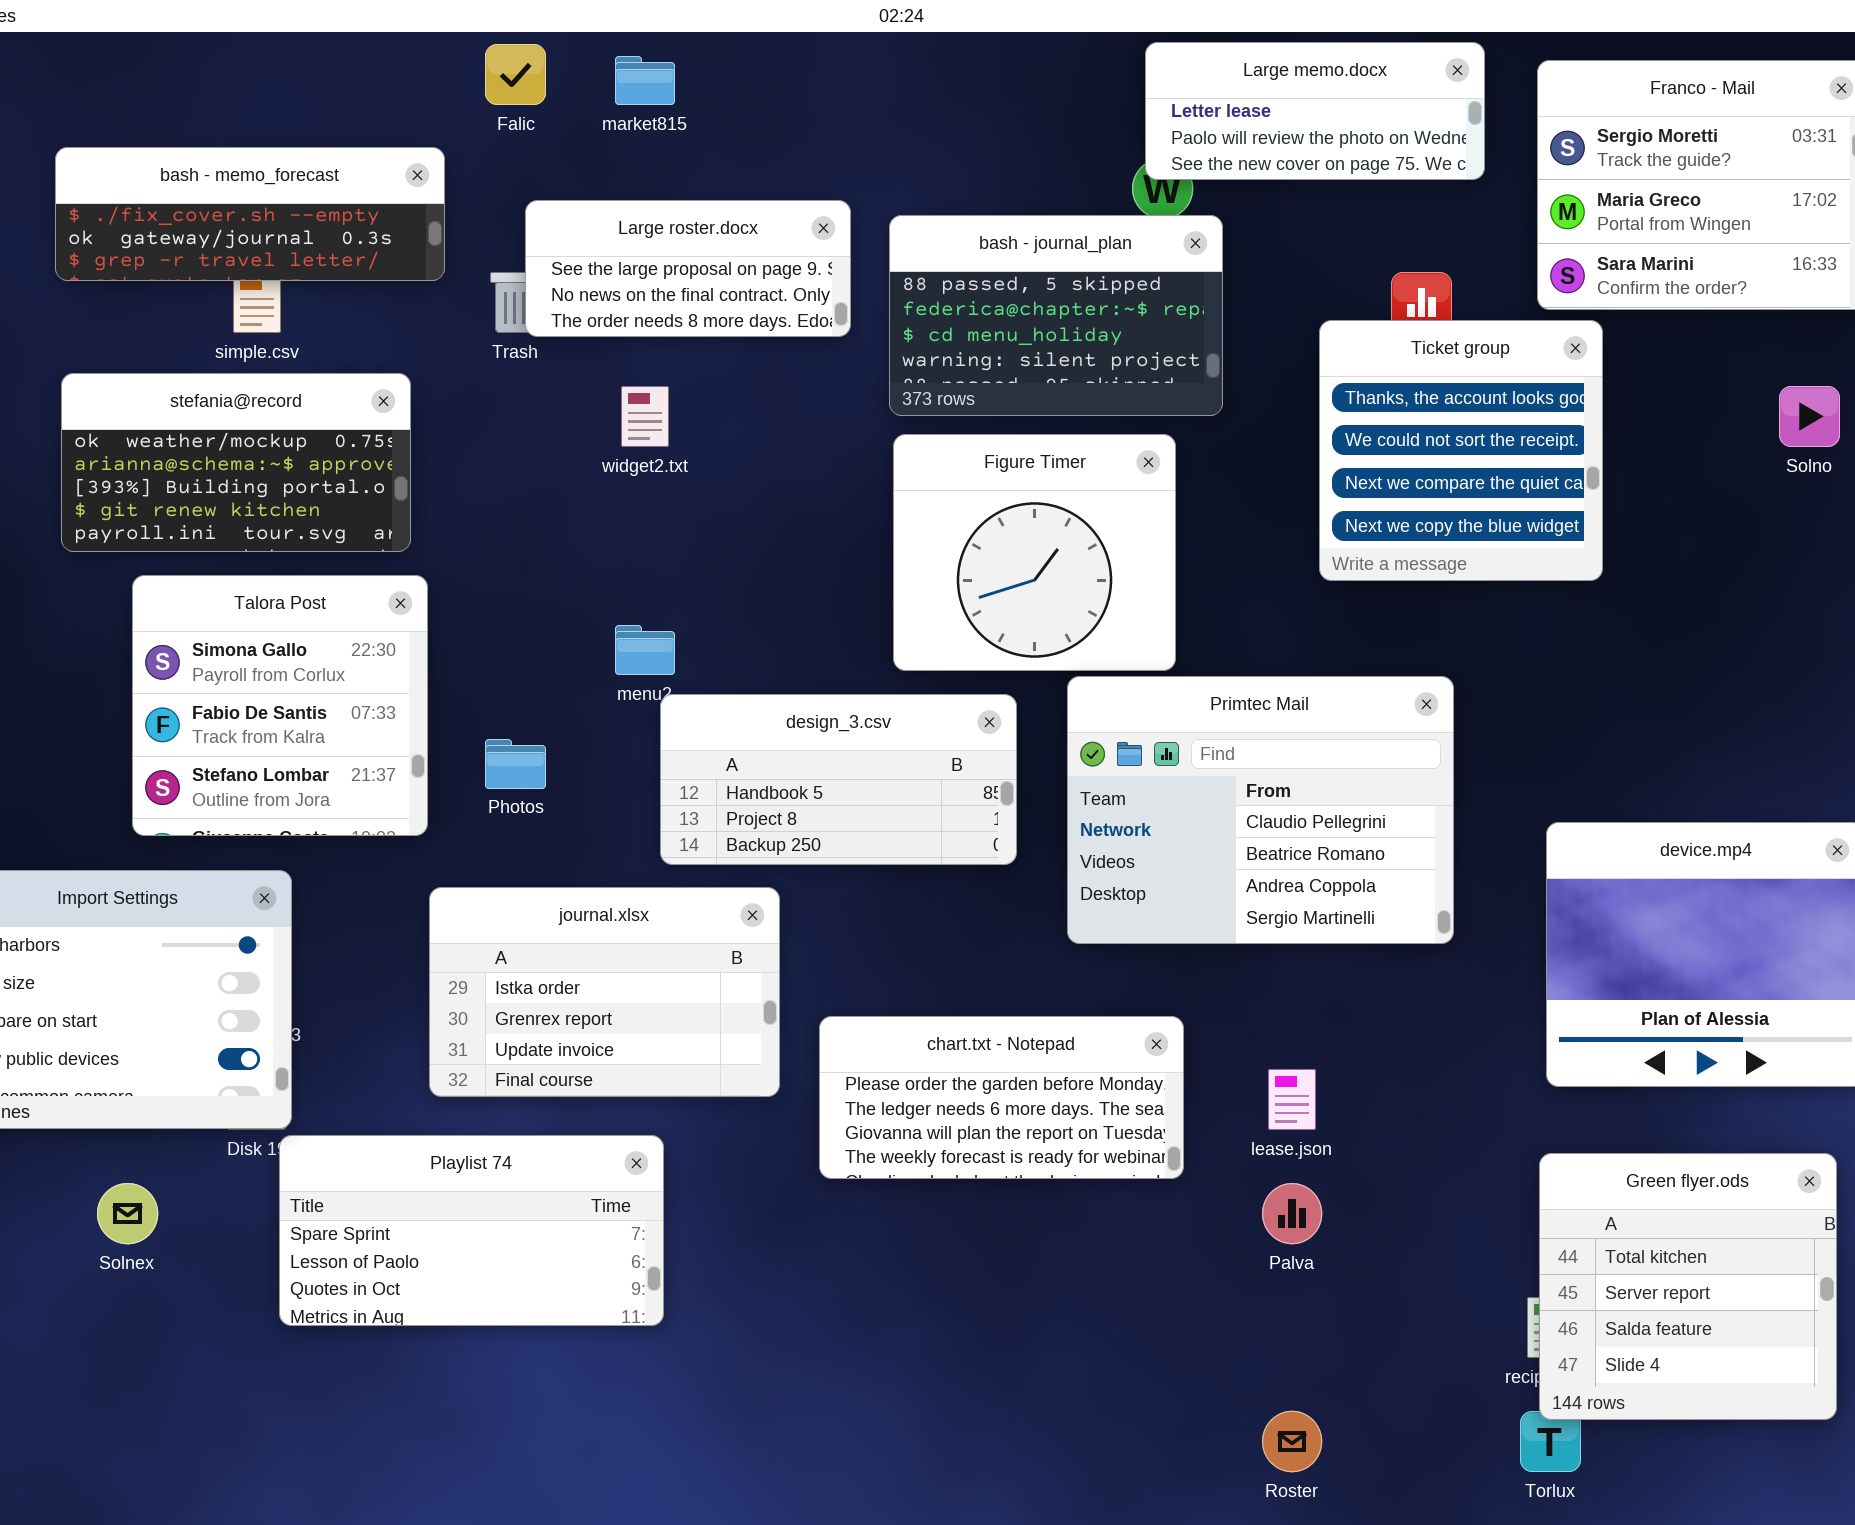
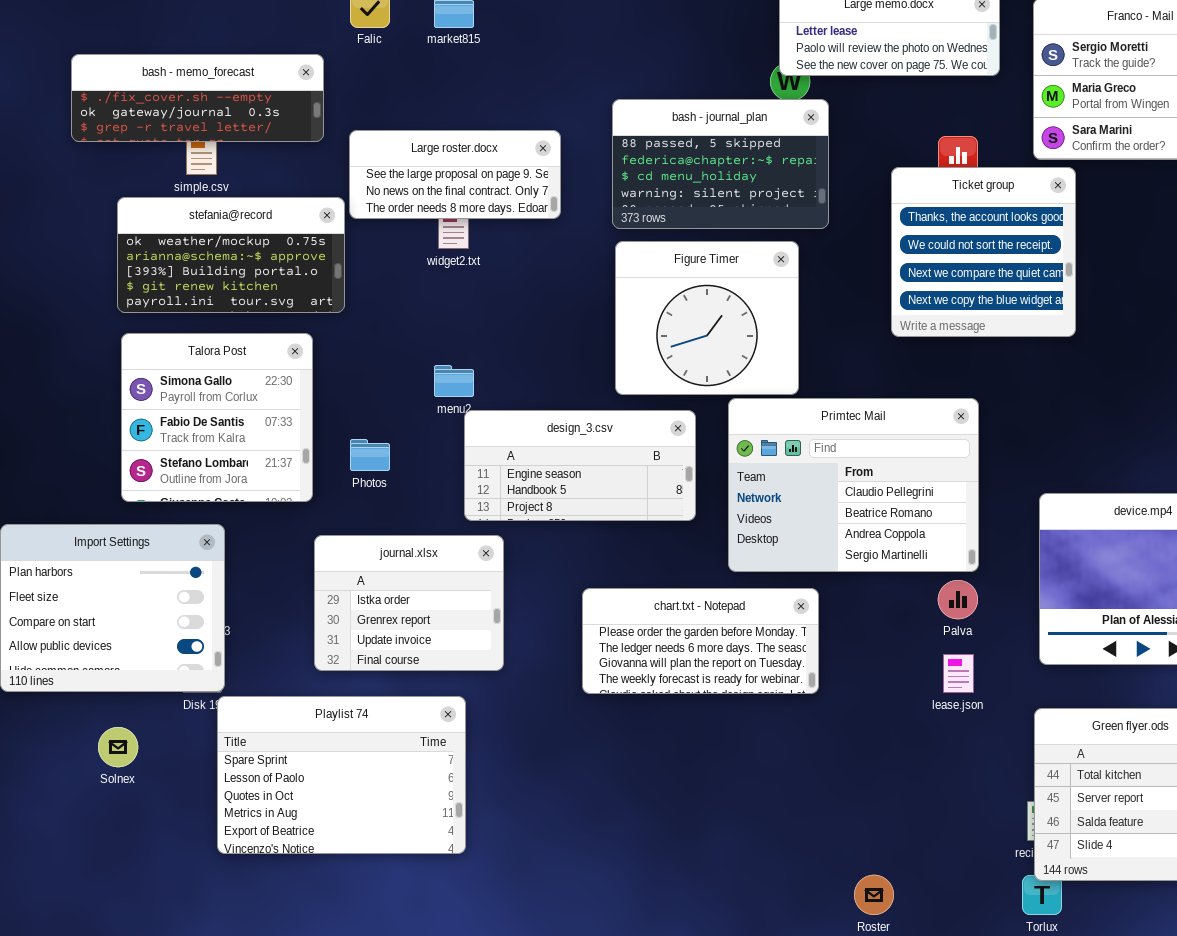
Large roster.docx: [525,200,851,337] -> [349,130,561,219], moved
stefania@record: [61,373,411,552] -> [117,197,345,313], moved
design_3.csv: [660,694,1017,865] -> [464,410,696,521], scrolled up 1 row
journal.xlsx: [429,887,780,1097] -> [314,535,504,671], resized
chart.txt - Notepad: [819,1016,1184,1179] -> [582,588,819,694], moved
lease.json: [1268,1069,1316,1130] -> [943,654,974,693], moved
Playlist 74: [279,1135,664,1326] -> [217,696,466,854], resized
Palva: [1262,1183,1322,1244] -> [938,580,978,619], moved

